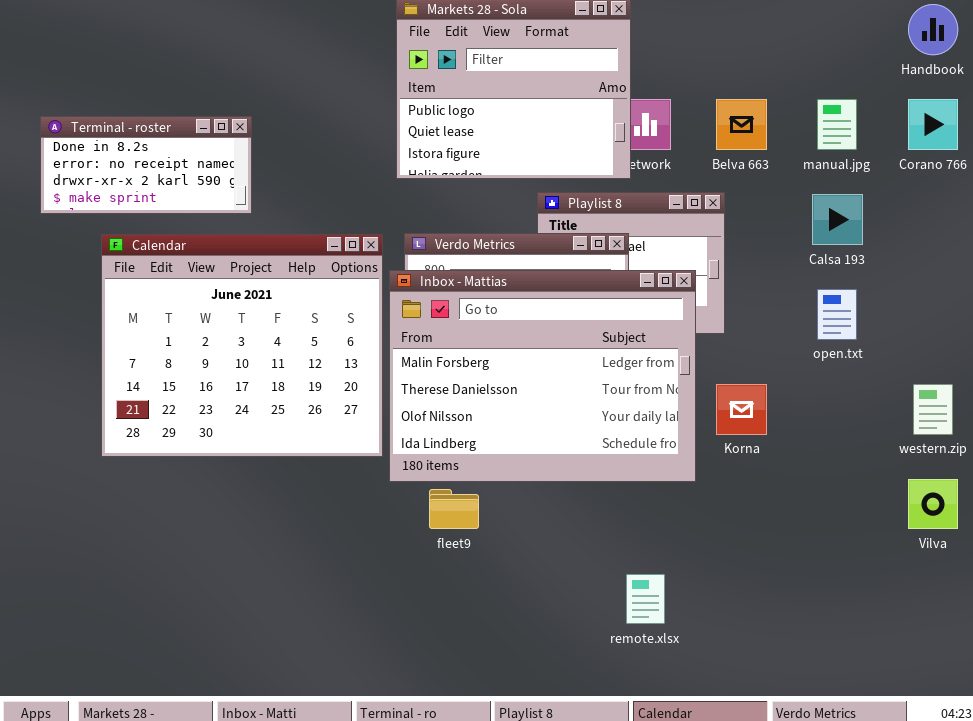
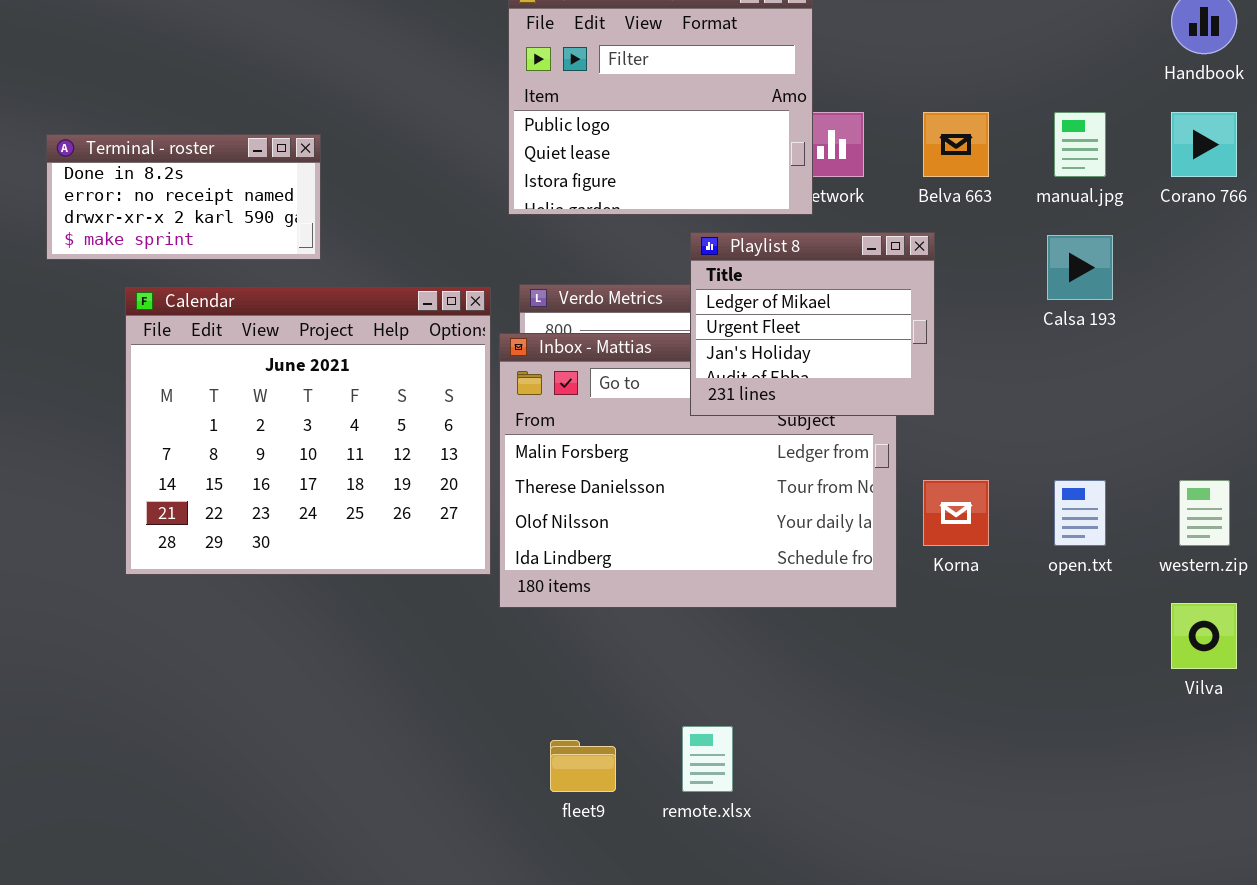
Playlist 8: [537,192,725,334] -> [690,232,935,416], raised
open.txt: [817,289,857,340] -> [1054,480,1106,546], moved
fleet9: [429,489,479,529] -> [550,740,616,792], moved
remote.xlsx: [626,574,665,624] -> [682,726,733,792], moved

